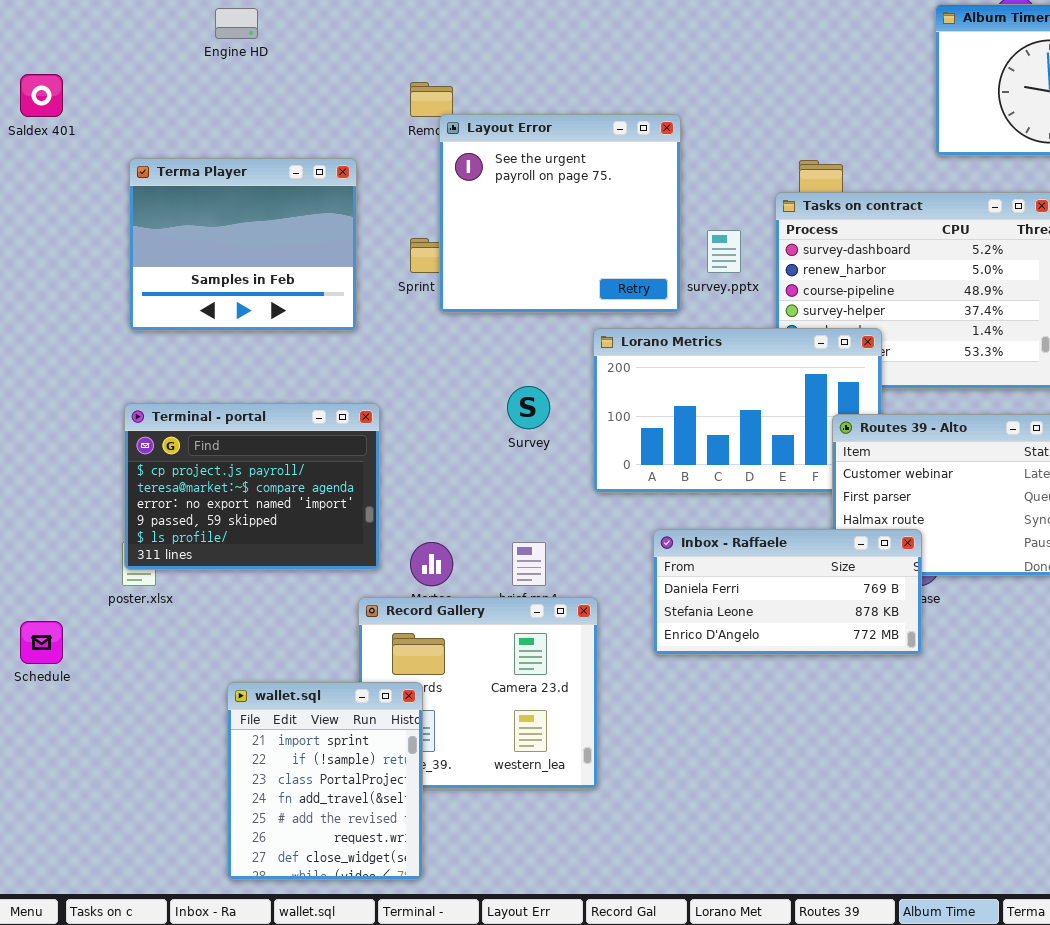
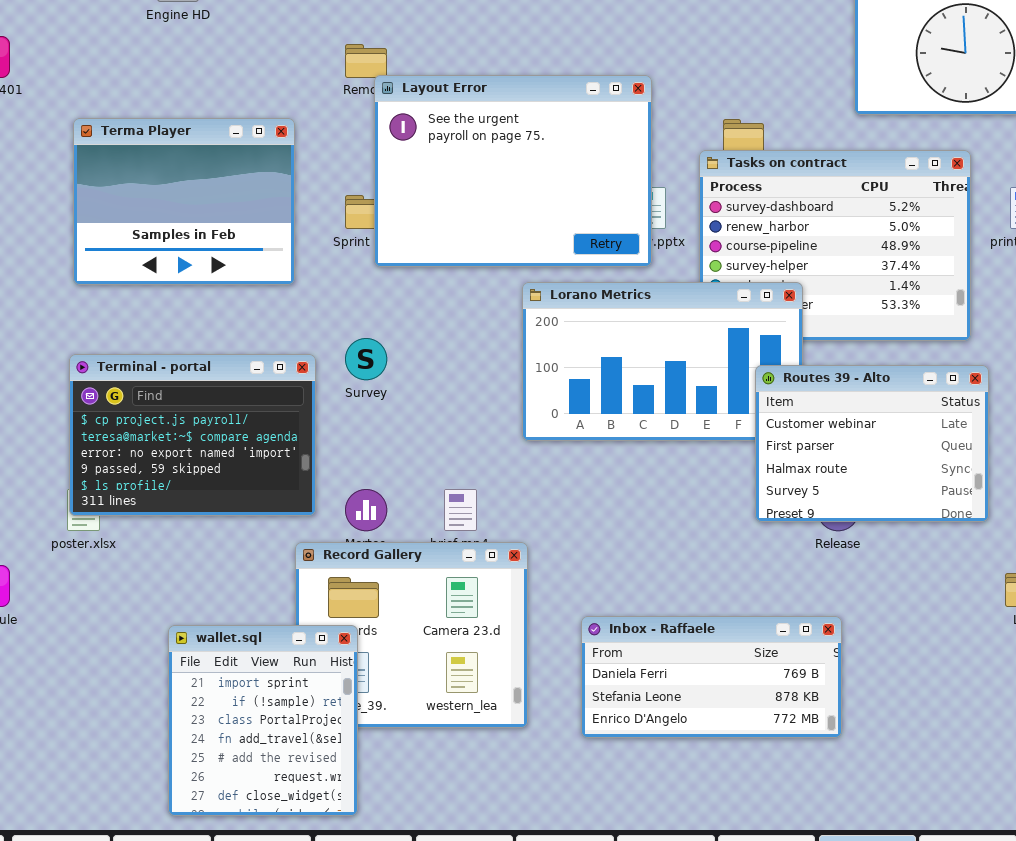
Layout Error: [439,114,681,313] -> [374,75,652,267], resized
Survey: [507,386,550,429] -> [345,338,387,380], moved
Inbox - Raffaele: [653,529,922,655] -> [581,616,842,738], moved

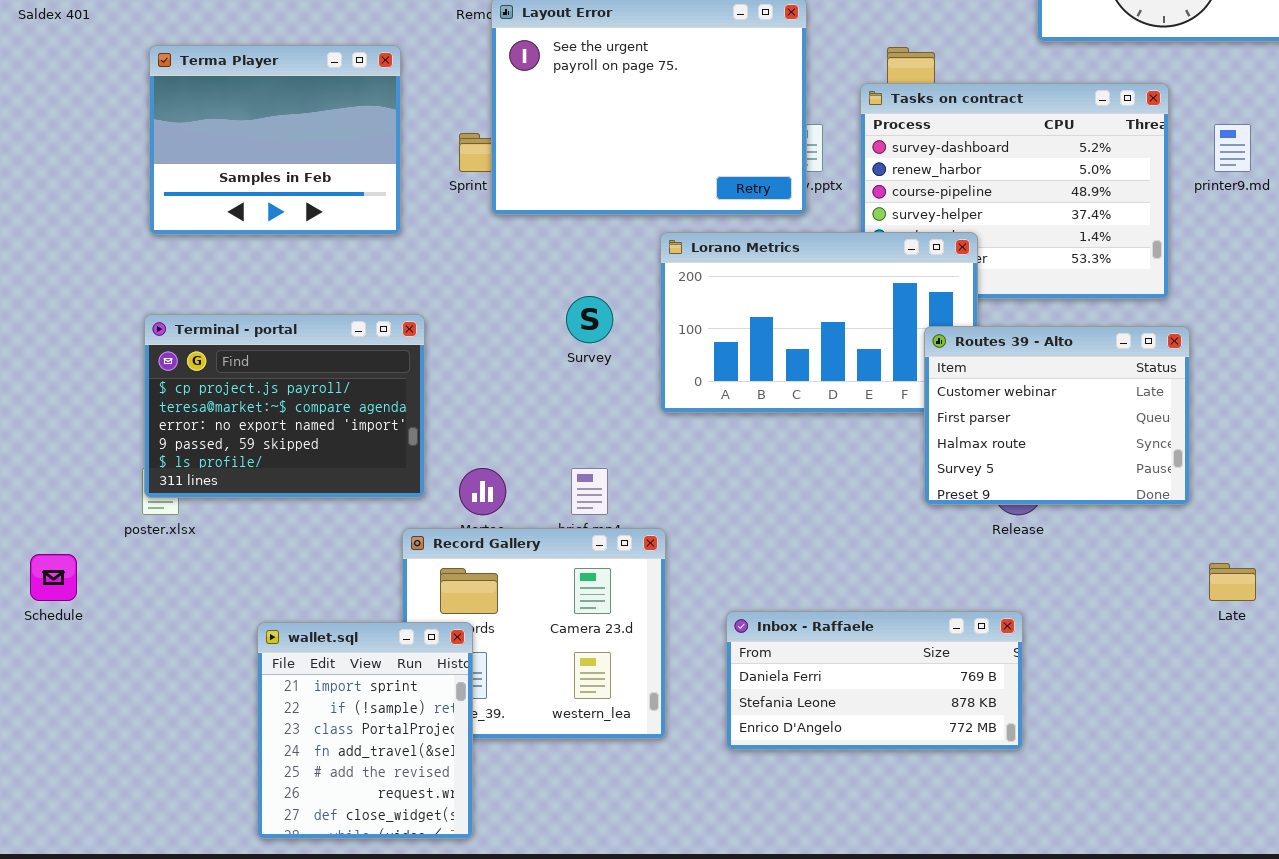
Survey: [345,338,387,380] -> [566,296,613,343], moved

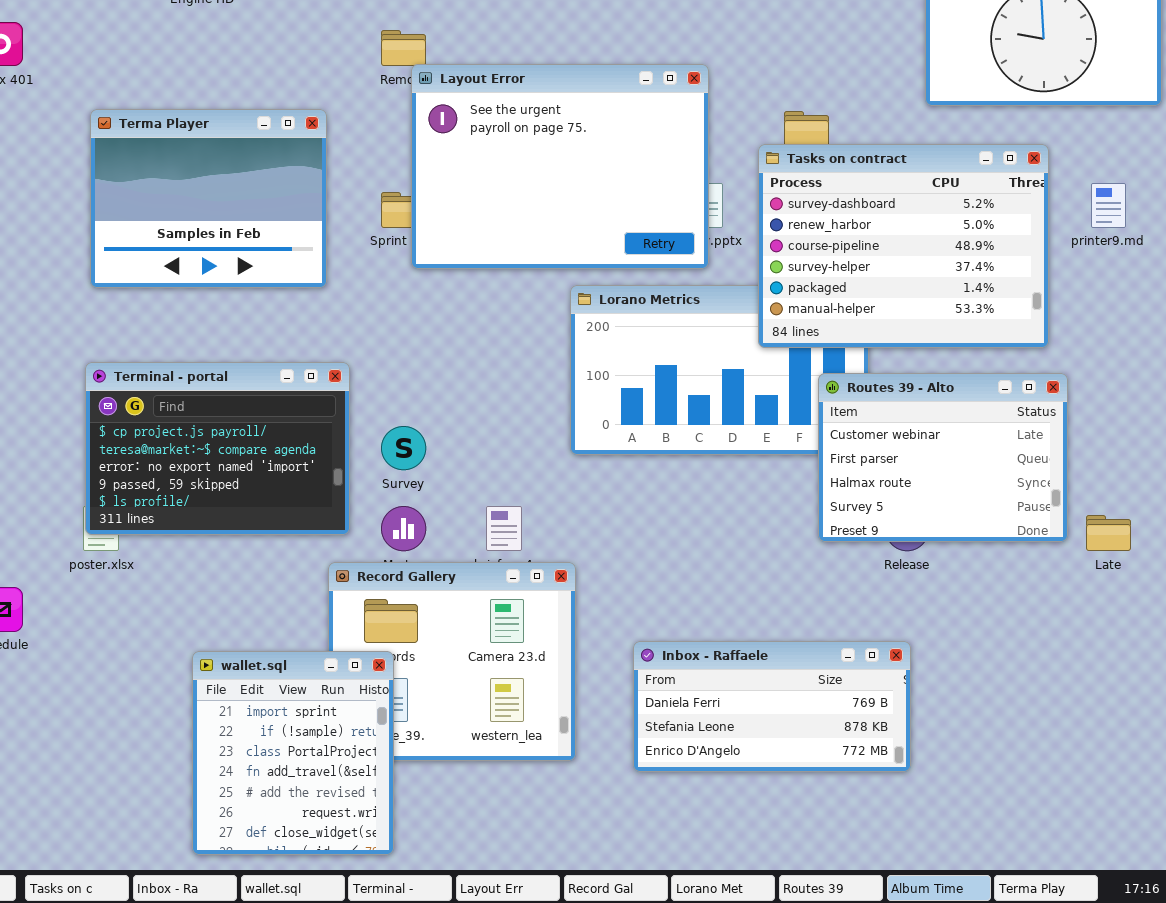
Tasks on contract: [860,83,1169,299] -> [758,144,1049,348], raised
Survey: [566,296,613,343] -> [381,426,426,470], moved
Late: [1209,563,1256,601] -> [1086,515,1131,551], moved

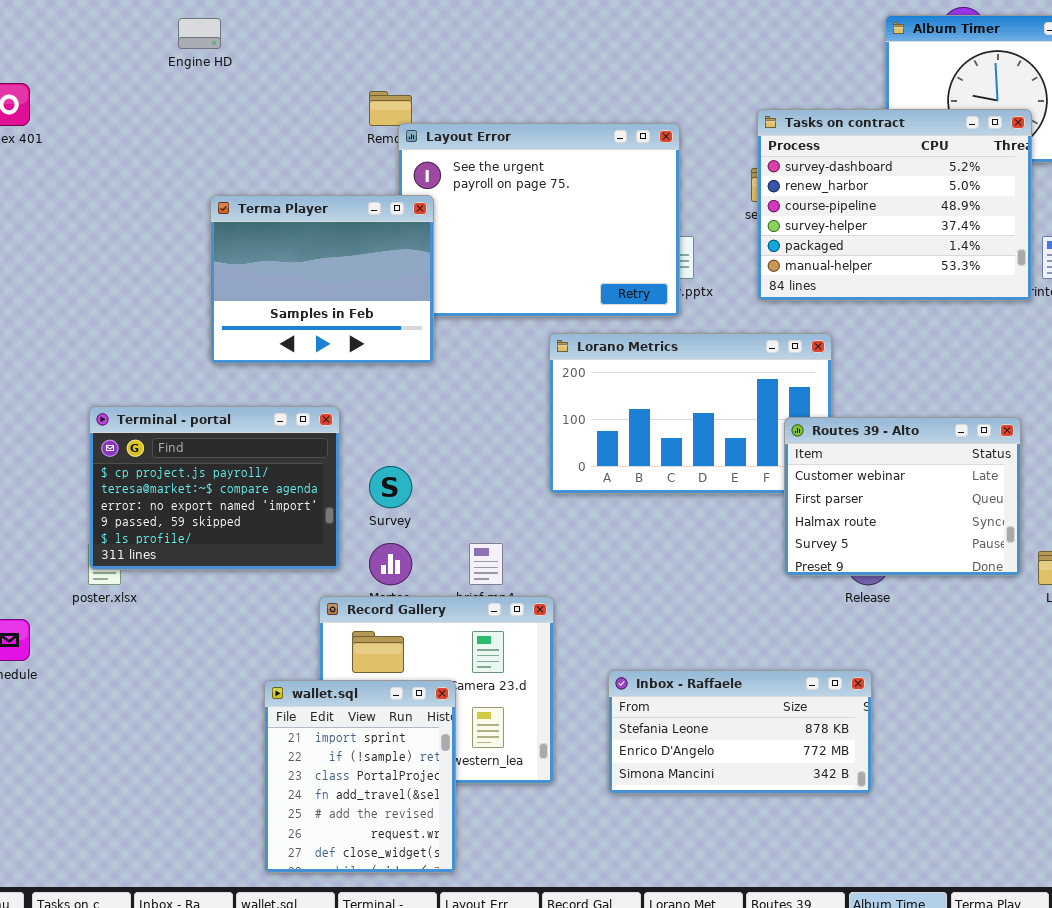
Terma Player: [90,109,327,288] -> [210,195,434,364], moved
Tasks on contract: [758,144,1049,348] -> [757,109,1032,301], moved
Inbox - Raffaele: [633,641,911,772] -> [608,670,872,794], scrolled down 1 row
wallet.sql: [192,651,394,855] -> [264,680,456,873], moved

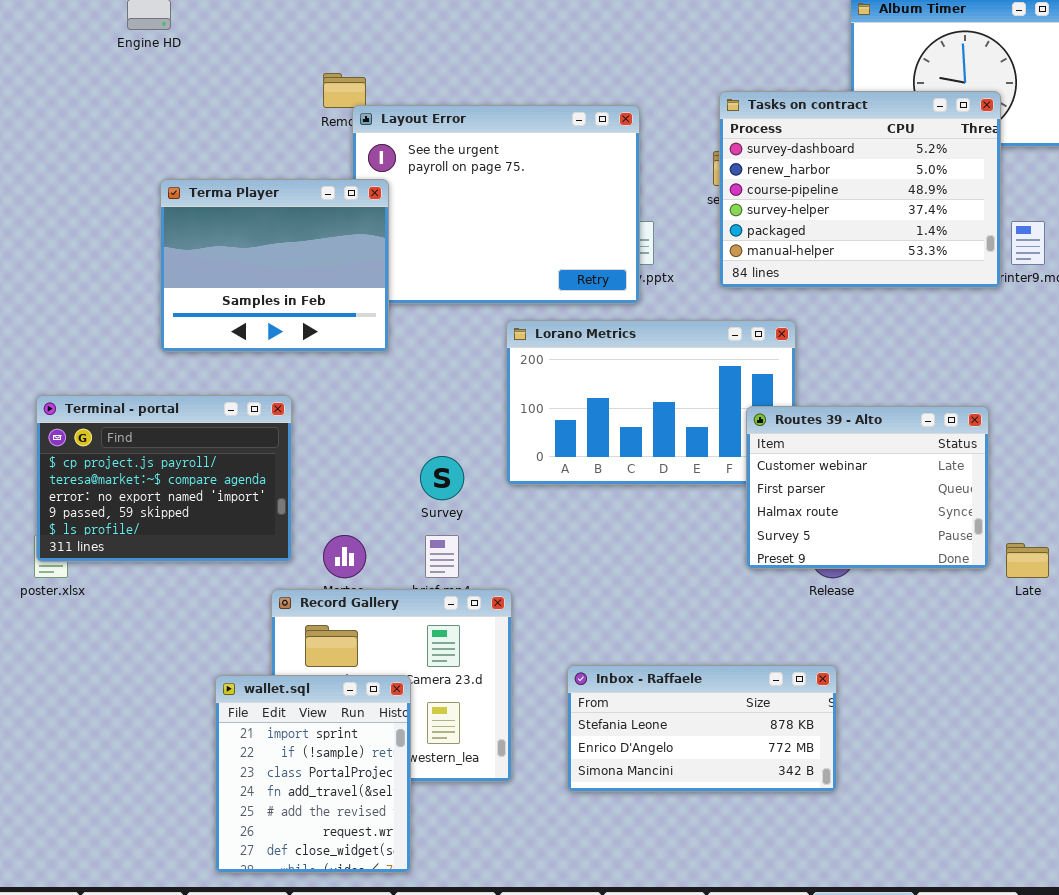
Survey: [369,466,412,508] -> [420,456,464,500], moved

